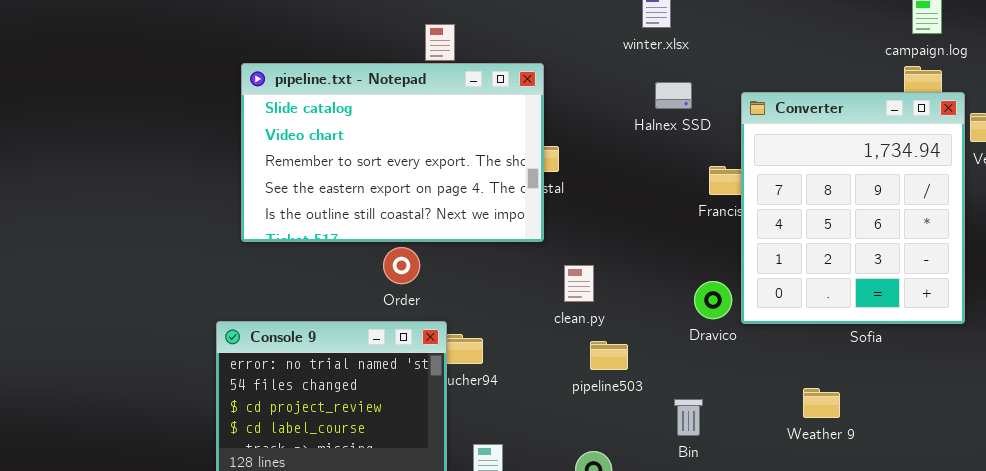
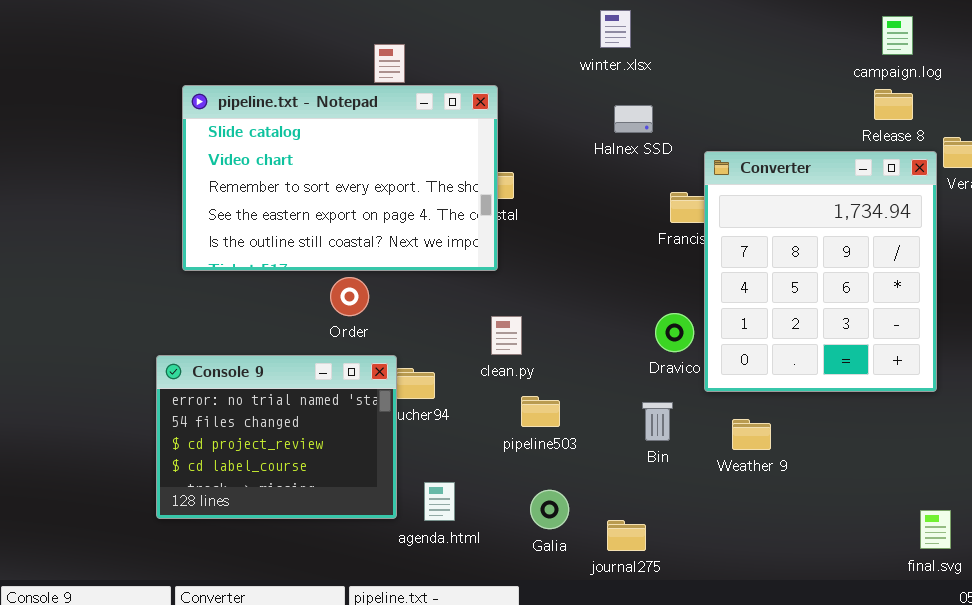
Converter: [741,92,965,324] -> [704,151,937,392], moved
clean.py: [564,265,594,302] -> [491,316,522,355], moved
pipeline503: [590,341,628,370] -> [521,396,560,427], moved
Weather 9: [803,388,840,418] -> [732,419,771,450], moved
Bin: [674,399,703,436] -> [642,402,673,441], moved

